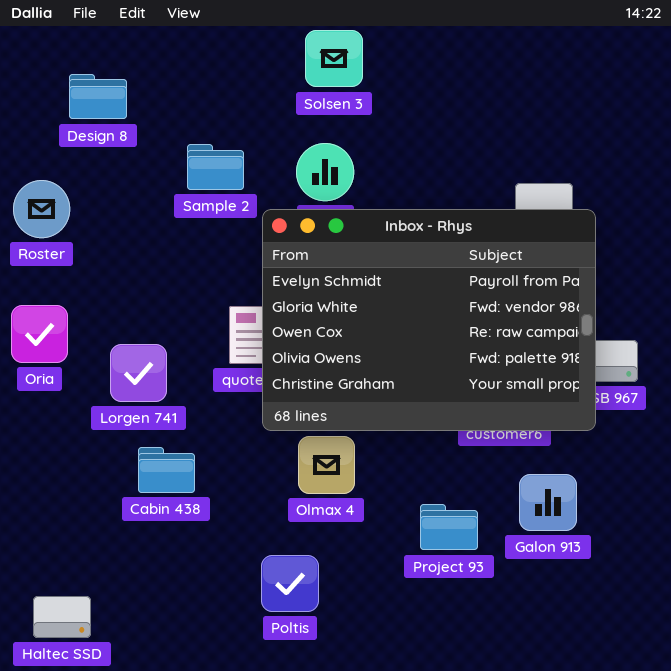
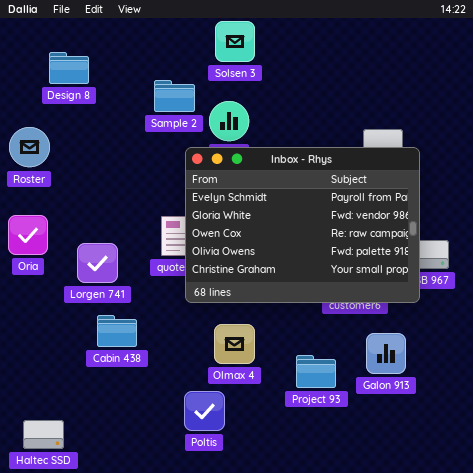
Sample 2: [187,144,244,190] -> [154,80,195,112], moved
Olmax 4: [298,436,355,494] -> [214,324,255,364], moved

